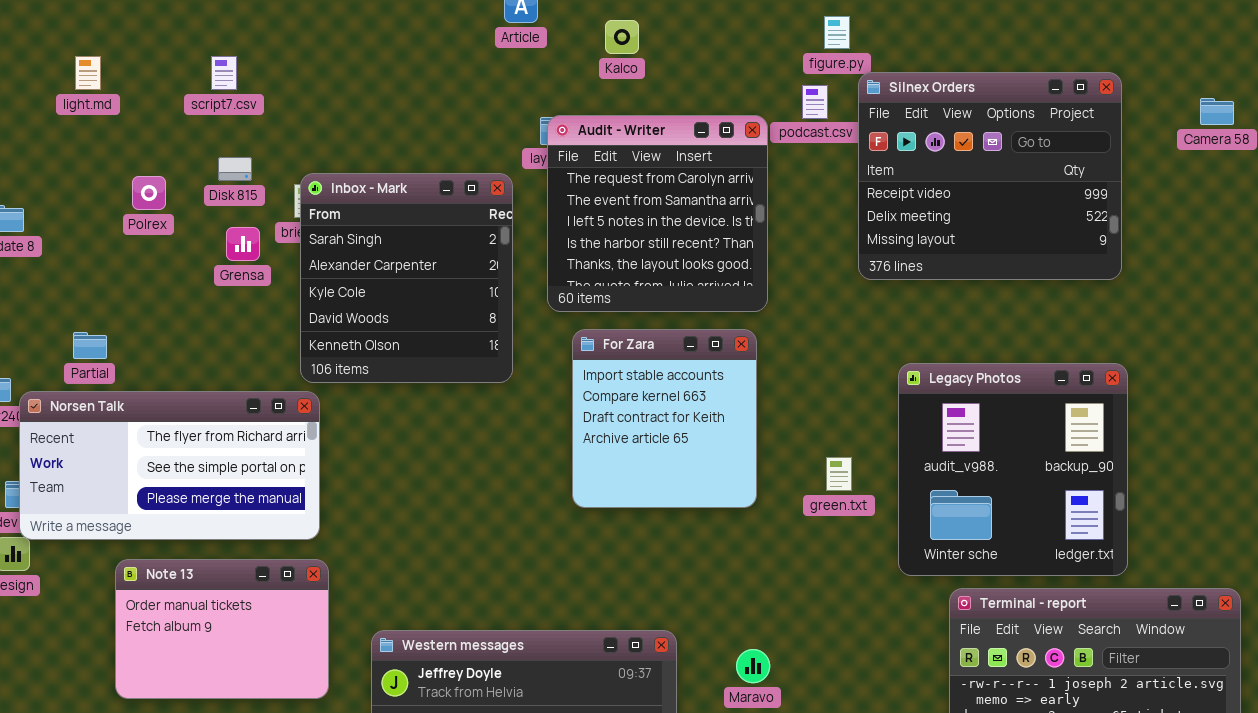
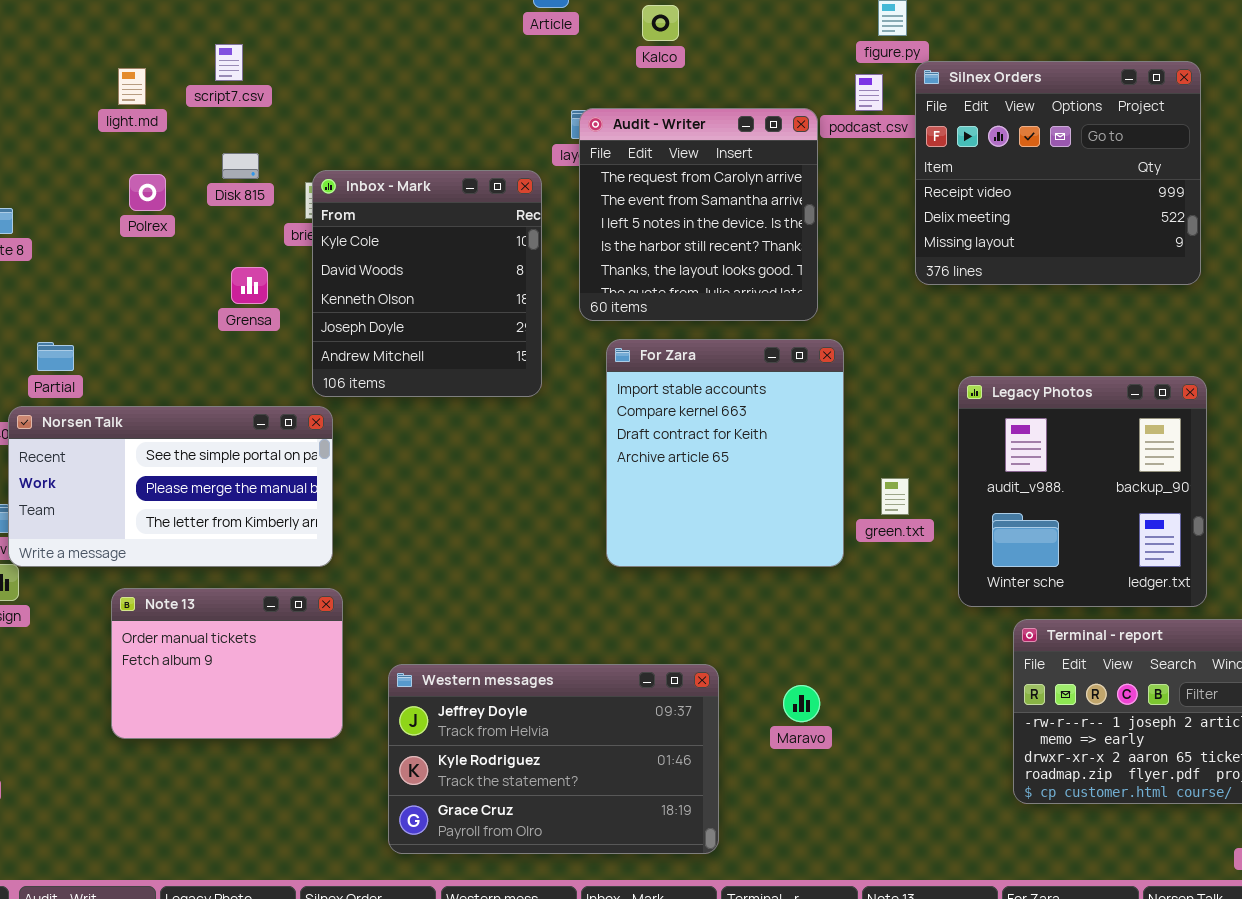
light.md: [75,56,101,90] -> [118,68,146,105], moved
Inbox - Mark: [300,173,513,383] -> [312,170,542,397], scrolled down 2 rows
Grensa: [226,227,260,261] -> [231,267,268,304], moved
For Zara: [572,329,757,508] -> [606,339,844,567], resized
Partial: [73,332,107,359] -> [37,342,74,371], moved
Norsen Talk: [19,391,320,540] -> [8,406,333,567], scrolled down 1 row

